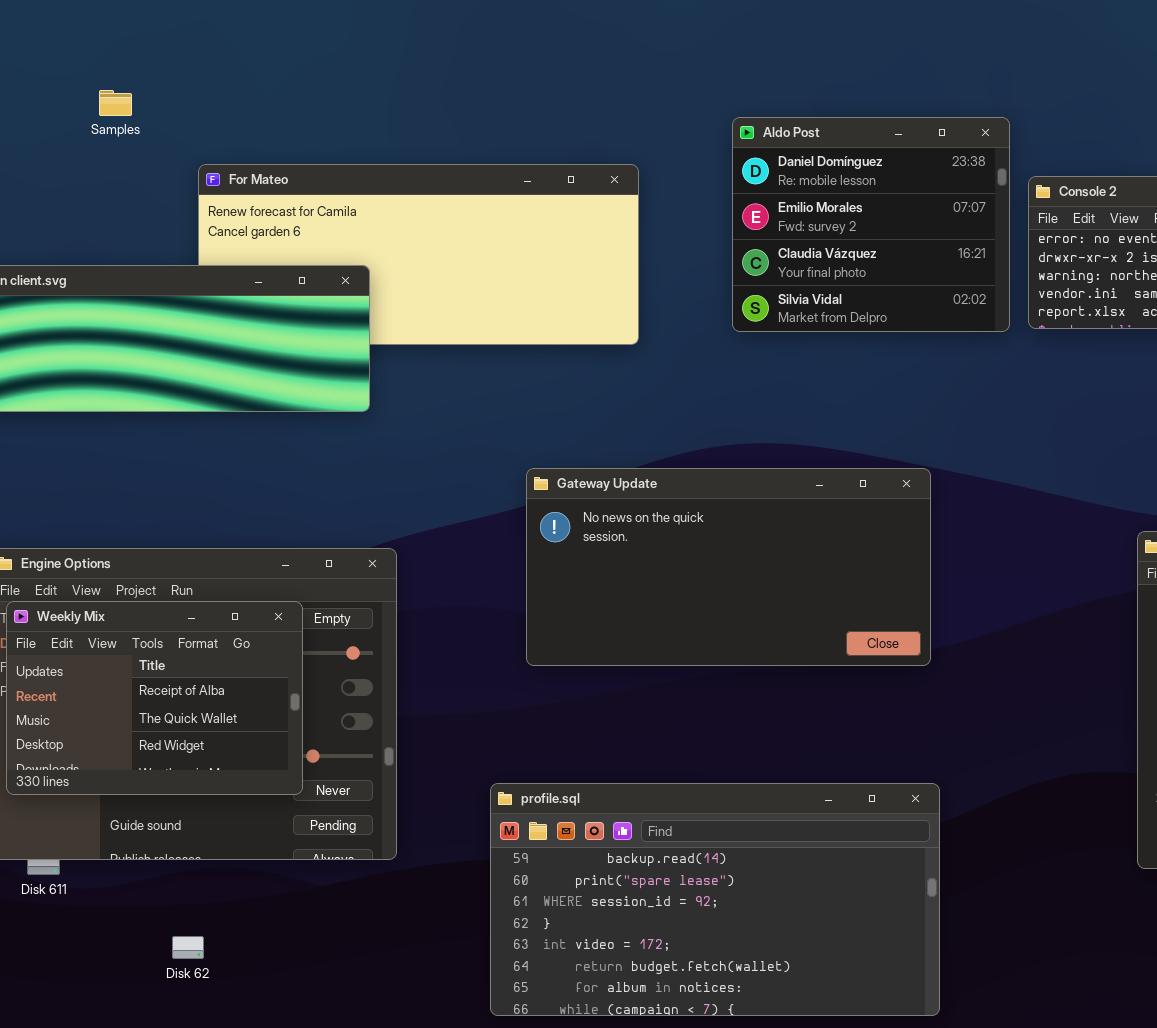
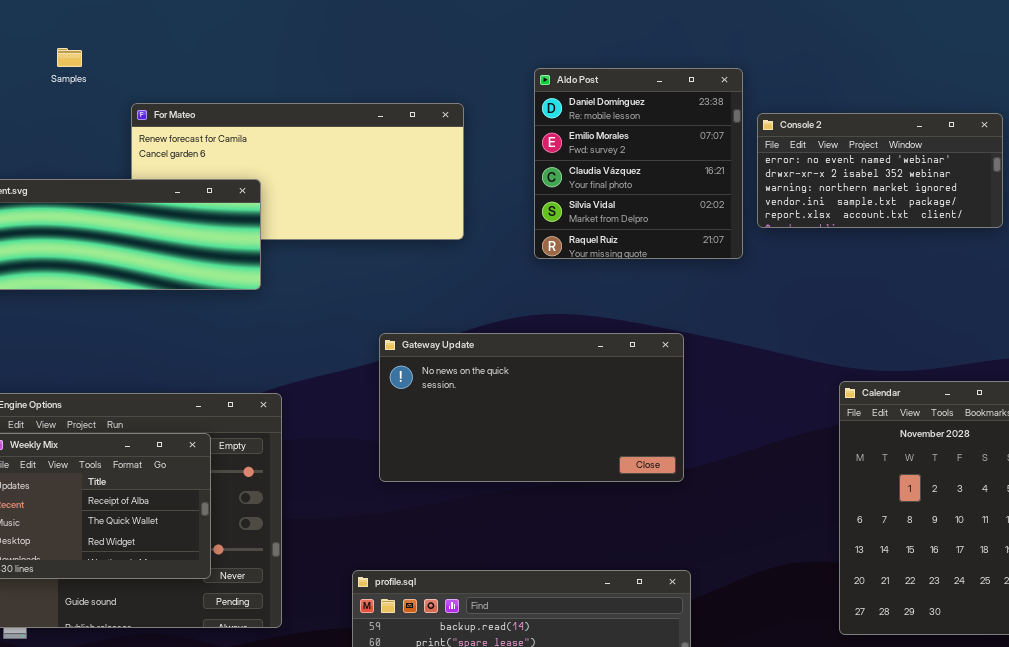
Aldo Post: [732,117,1010,332] -> [534,68,743,259], resized

